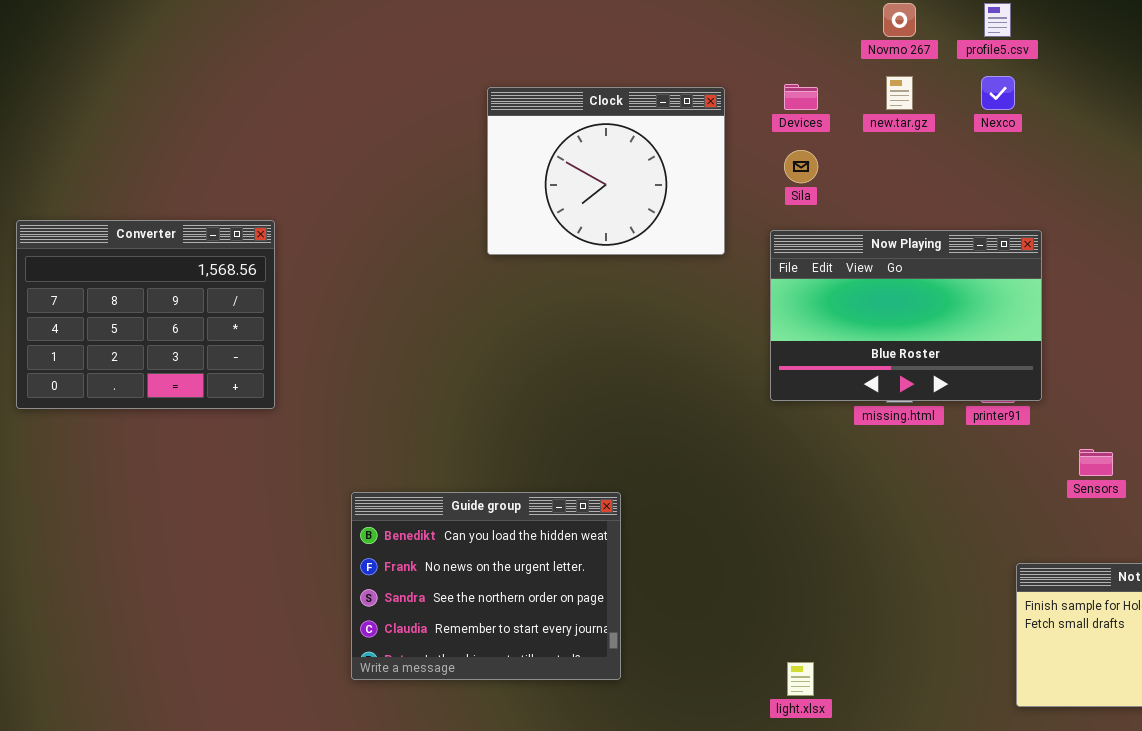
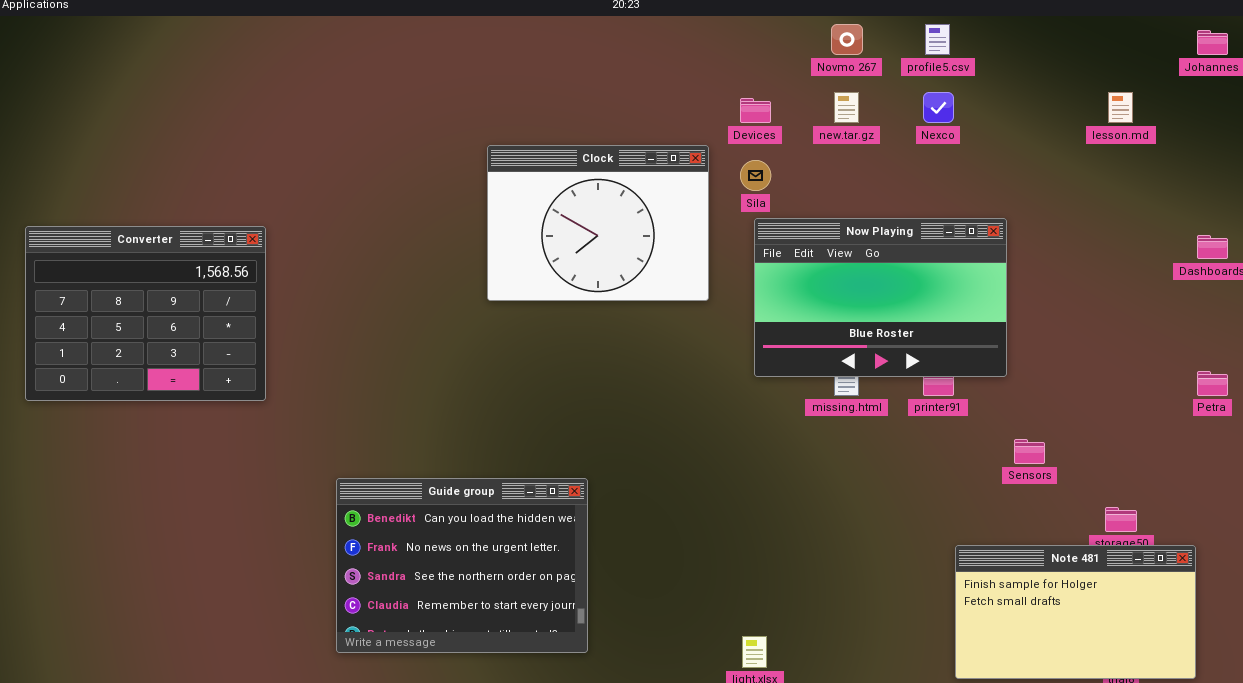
Clock: [487,87,725,255] -> [487,145,709,301], moved
Now Playing: [770,230,1042,401] -> [754,218,1007,377], moved

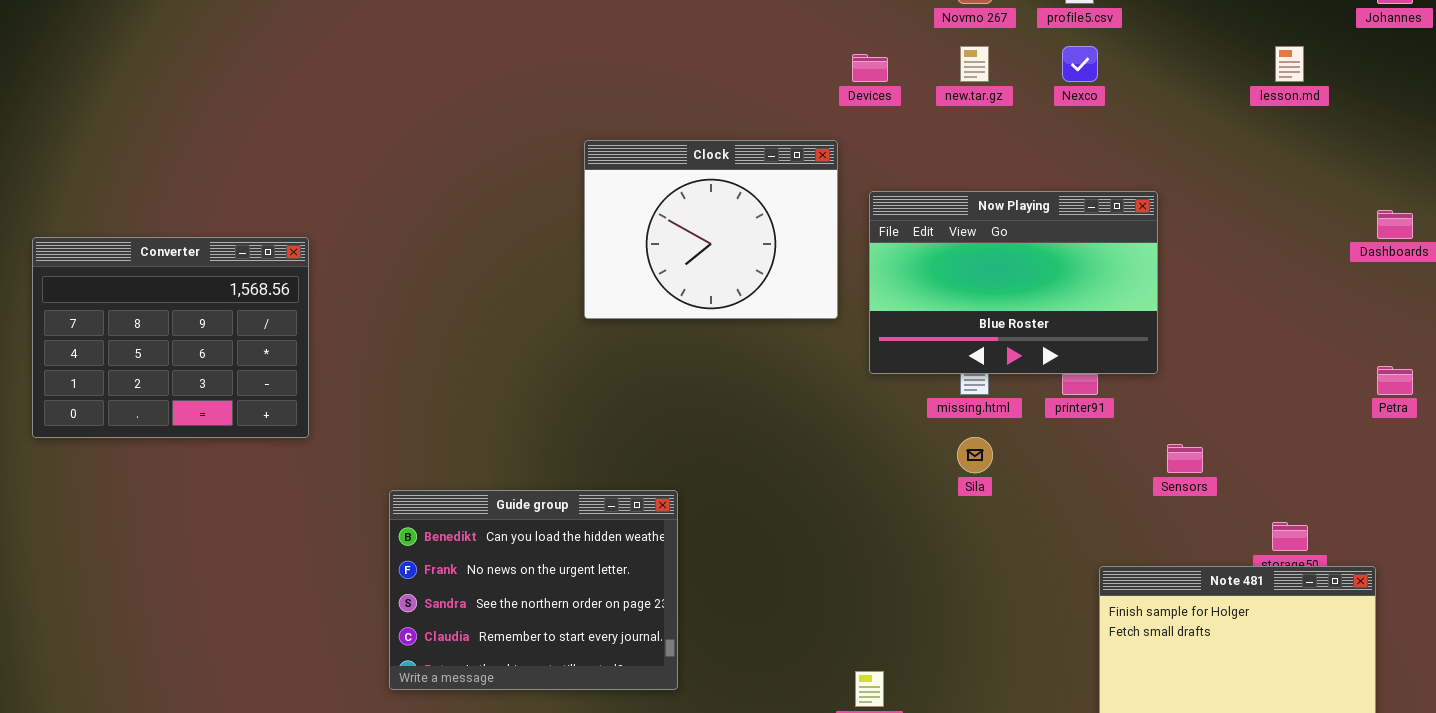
Clock: [487,145,709,301] -> [584,140,838,319], moved
Sila: [740,160,771,191] -> [957,437,993,473], moved
Converter: [25,226,266,401] -> [32,237,309,438], moved

